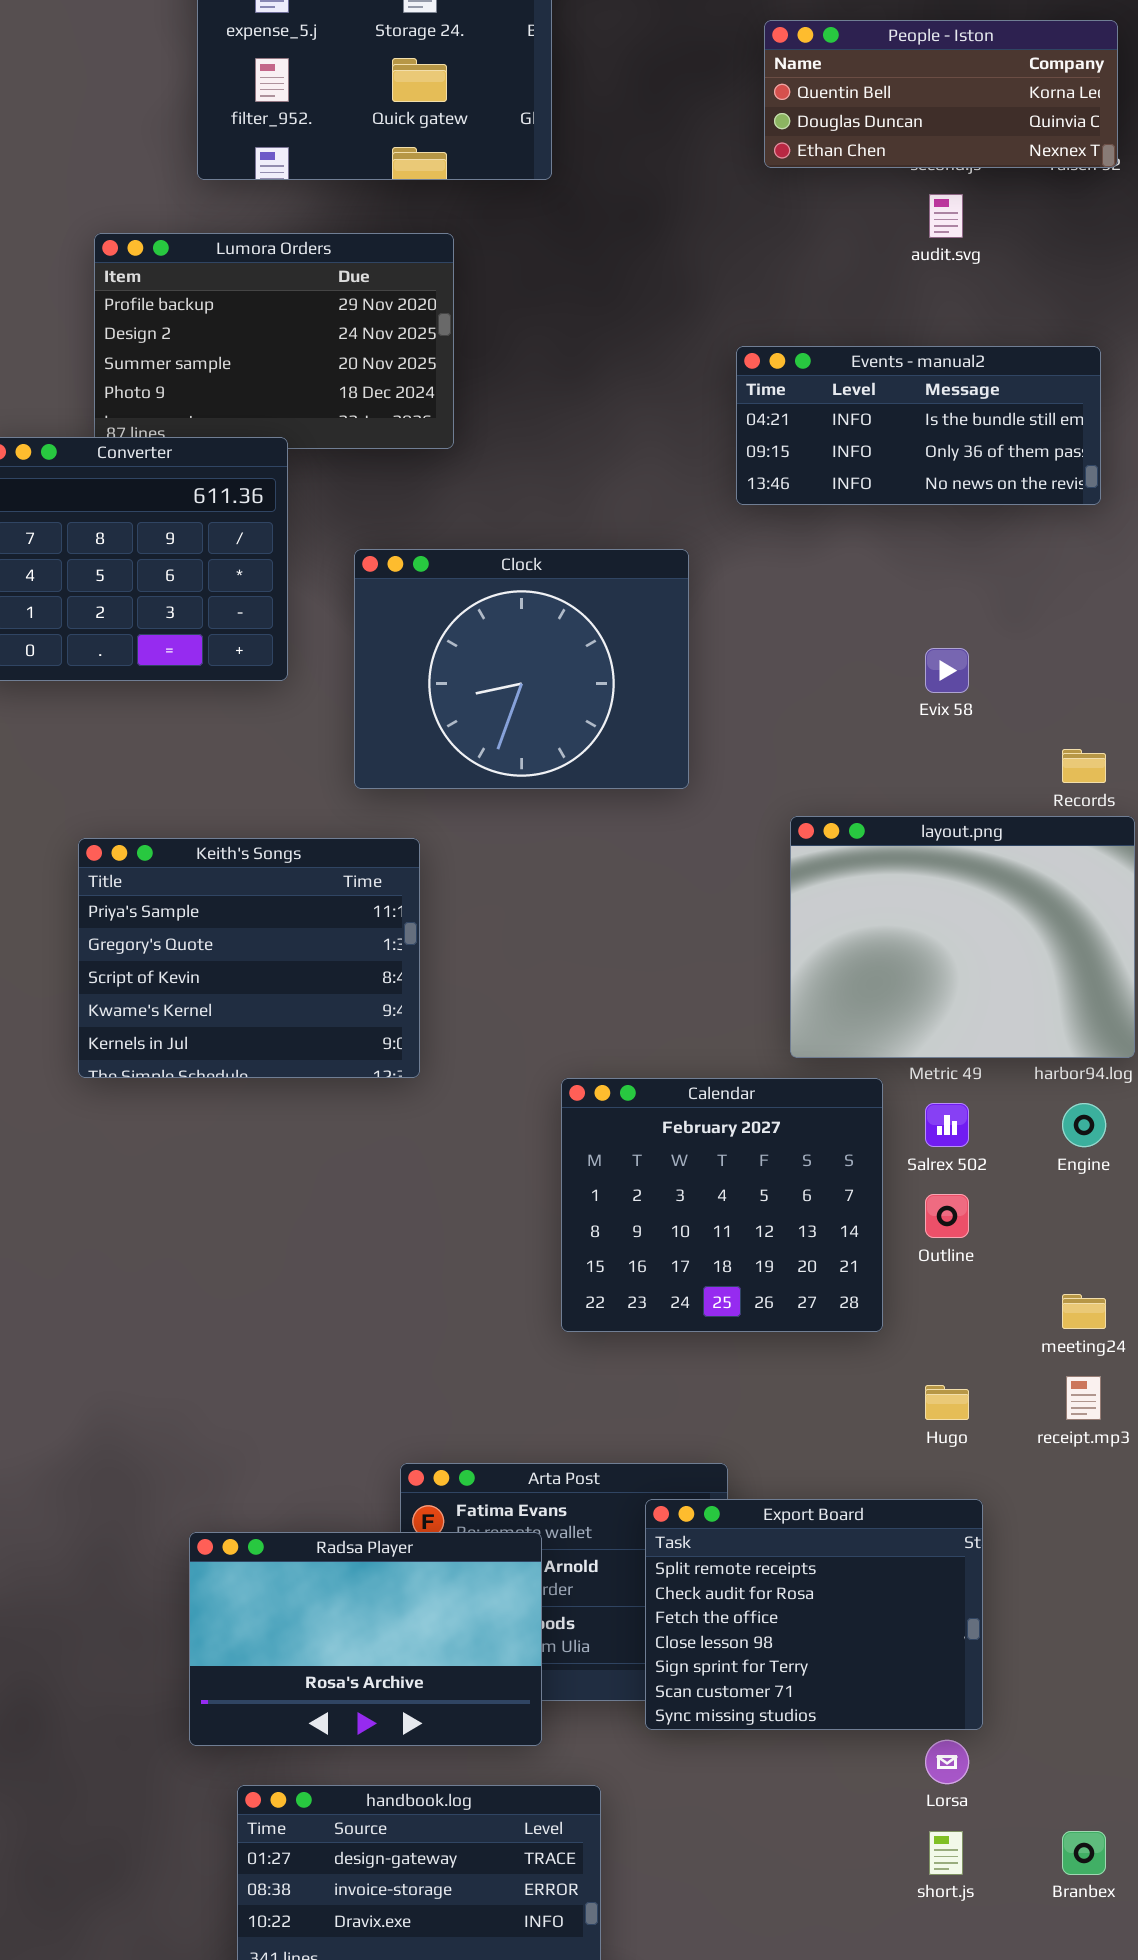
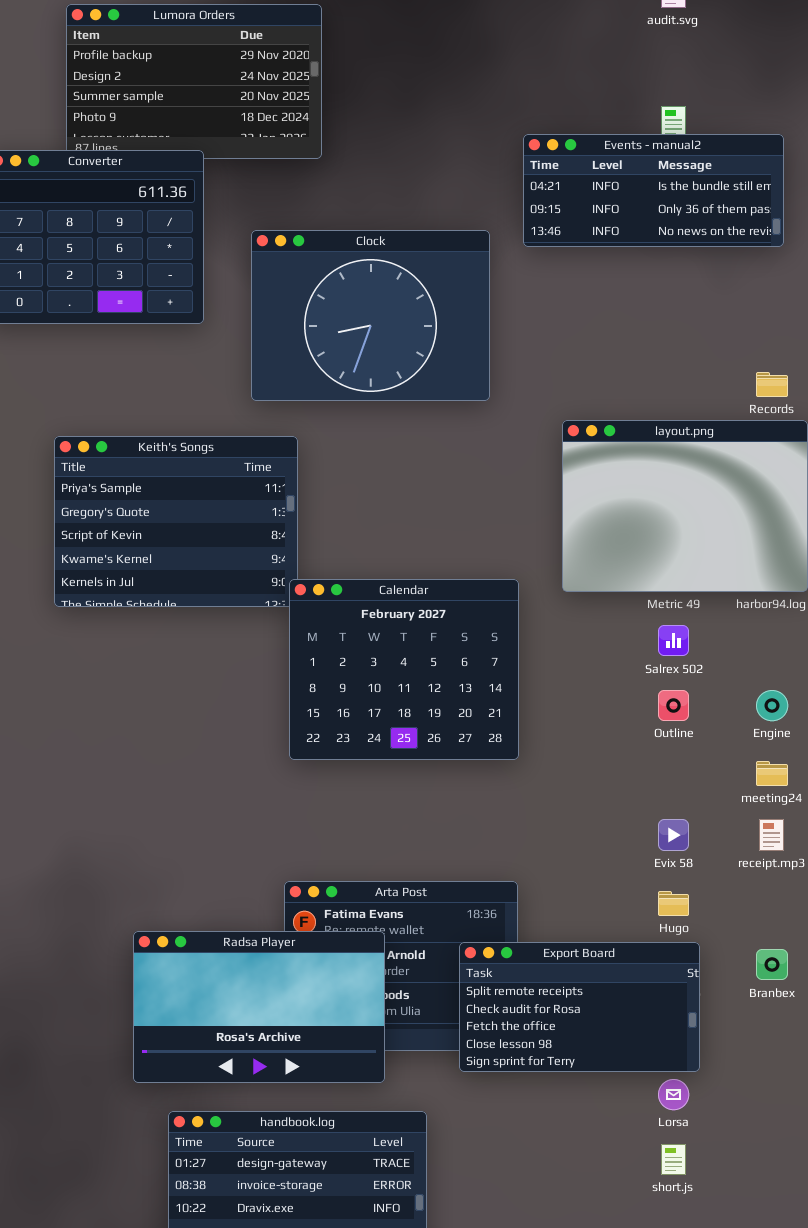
Events - manual2: [736,346,1101,505] -> [523,134,784,247], moved
Evix 58: [925,648,969,693] -> [658,819,689,851], moved
Calendar: [561,1078,883,1332] -> [289,579,519,760], moved
Engine: [1062,1103,1106,1147] -> [756,690,788,721], moved
Hugo: [925,1385,969,1420] -> [658,891,689,916], moved
Export Board: [645,1499,983,1730] -> [459,942,700,1072], resized
Branbex: [1062,1831,1106,1875] -> [756,949,788,980], moved

